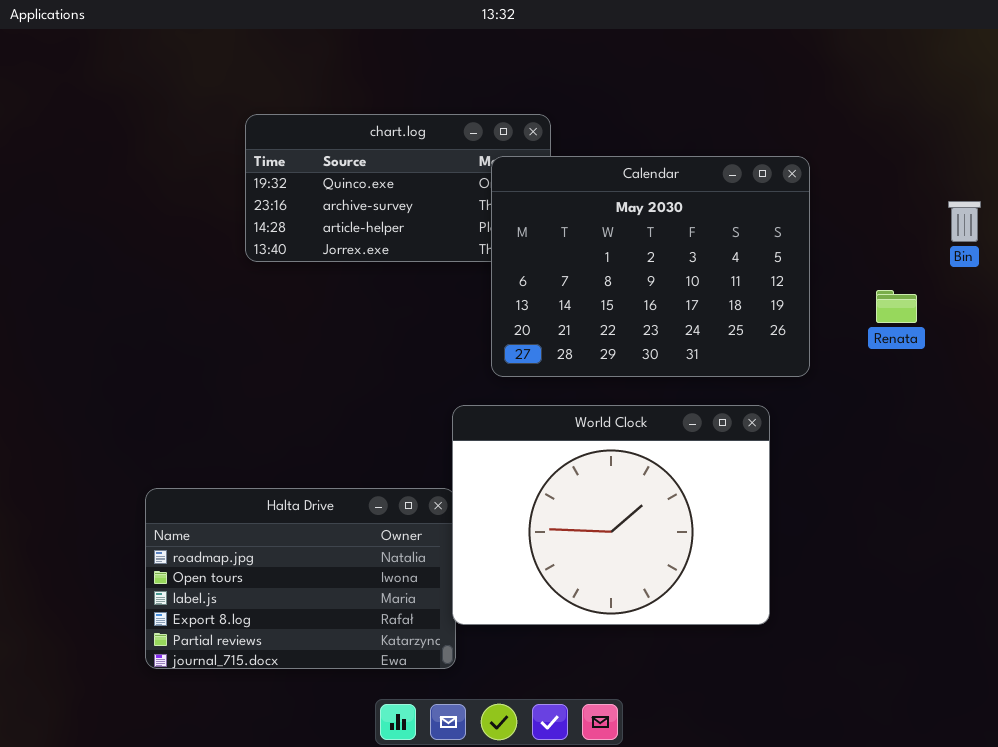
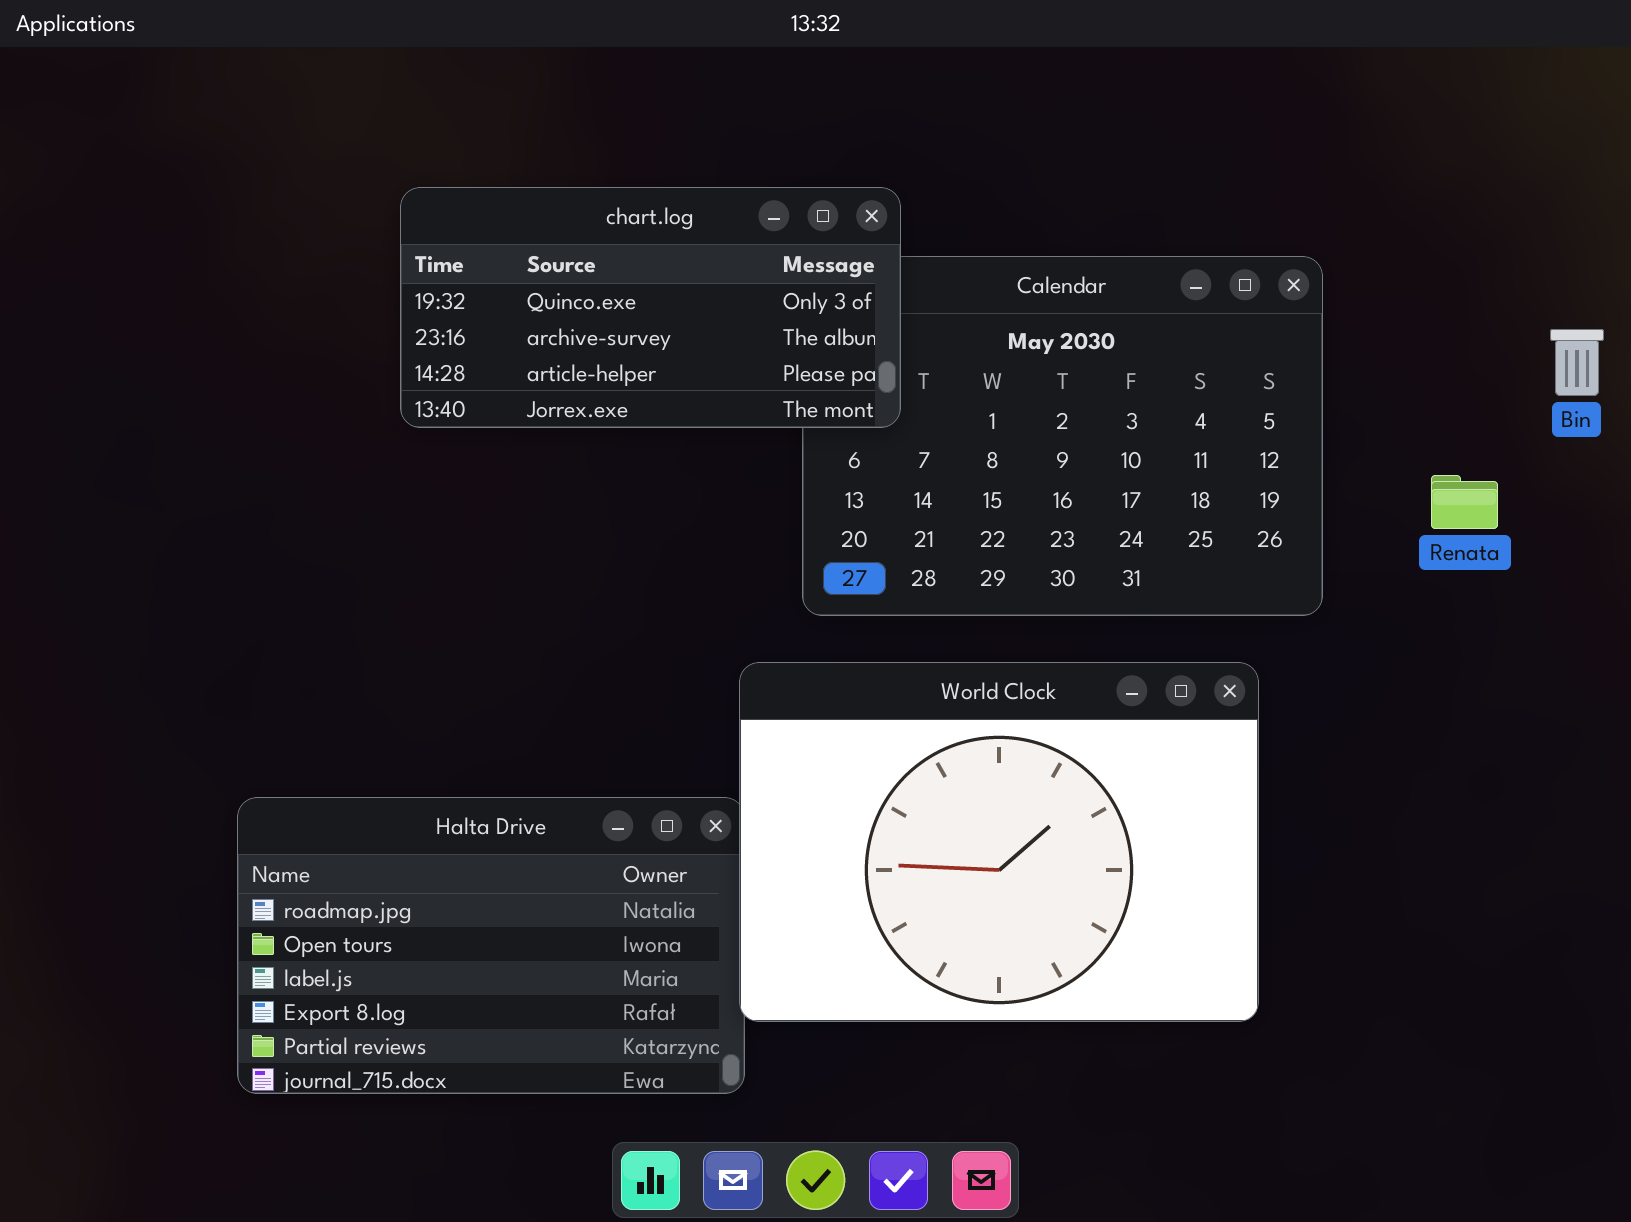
chart.log: [245,114,551,262] -> [400,187,901,428], raised

